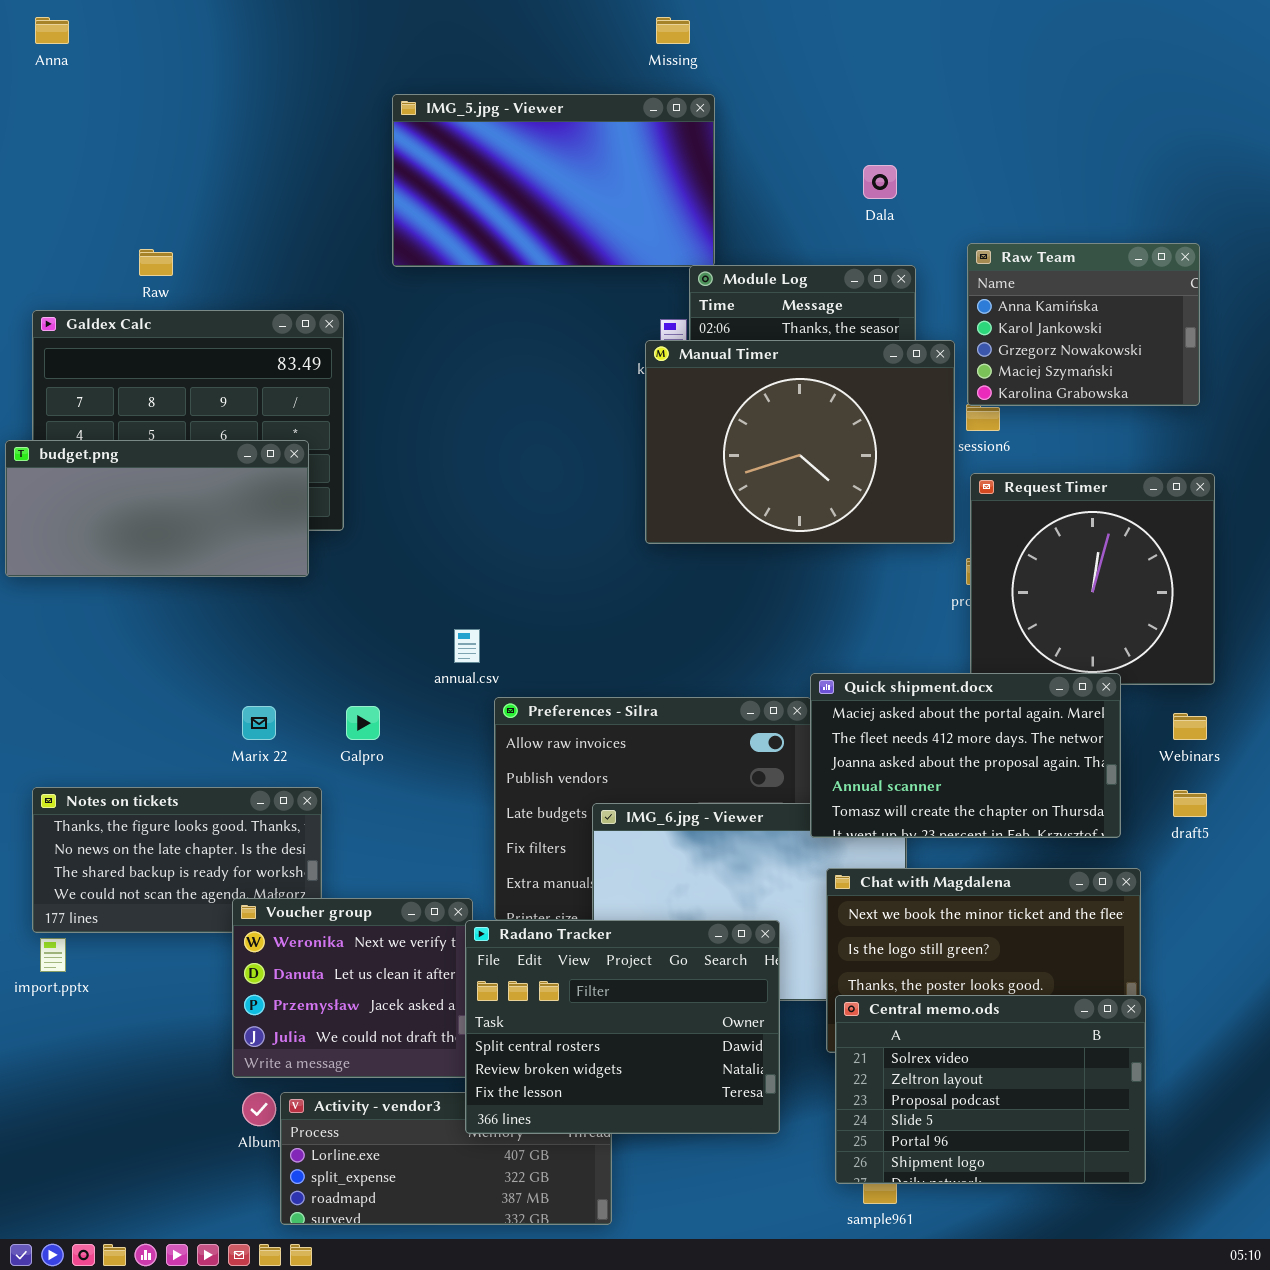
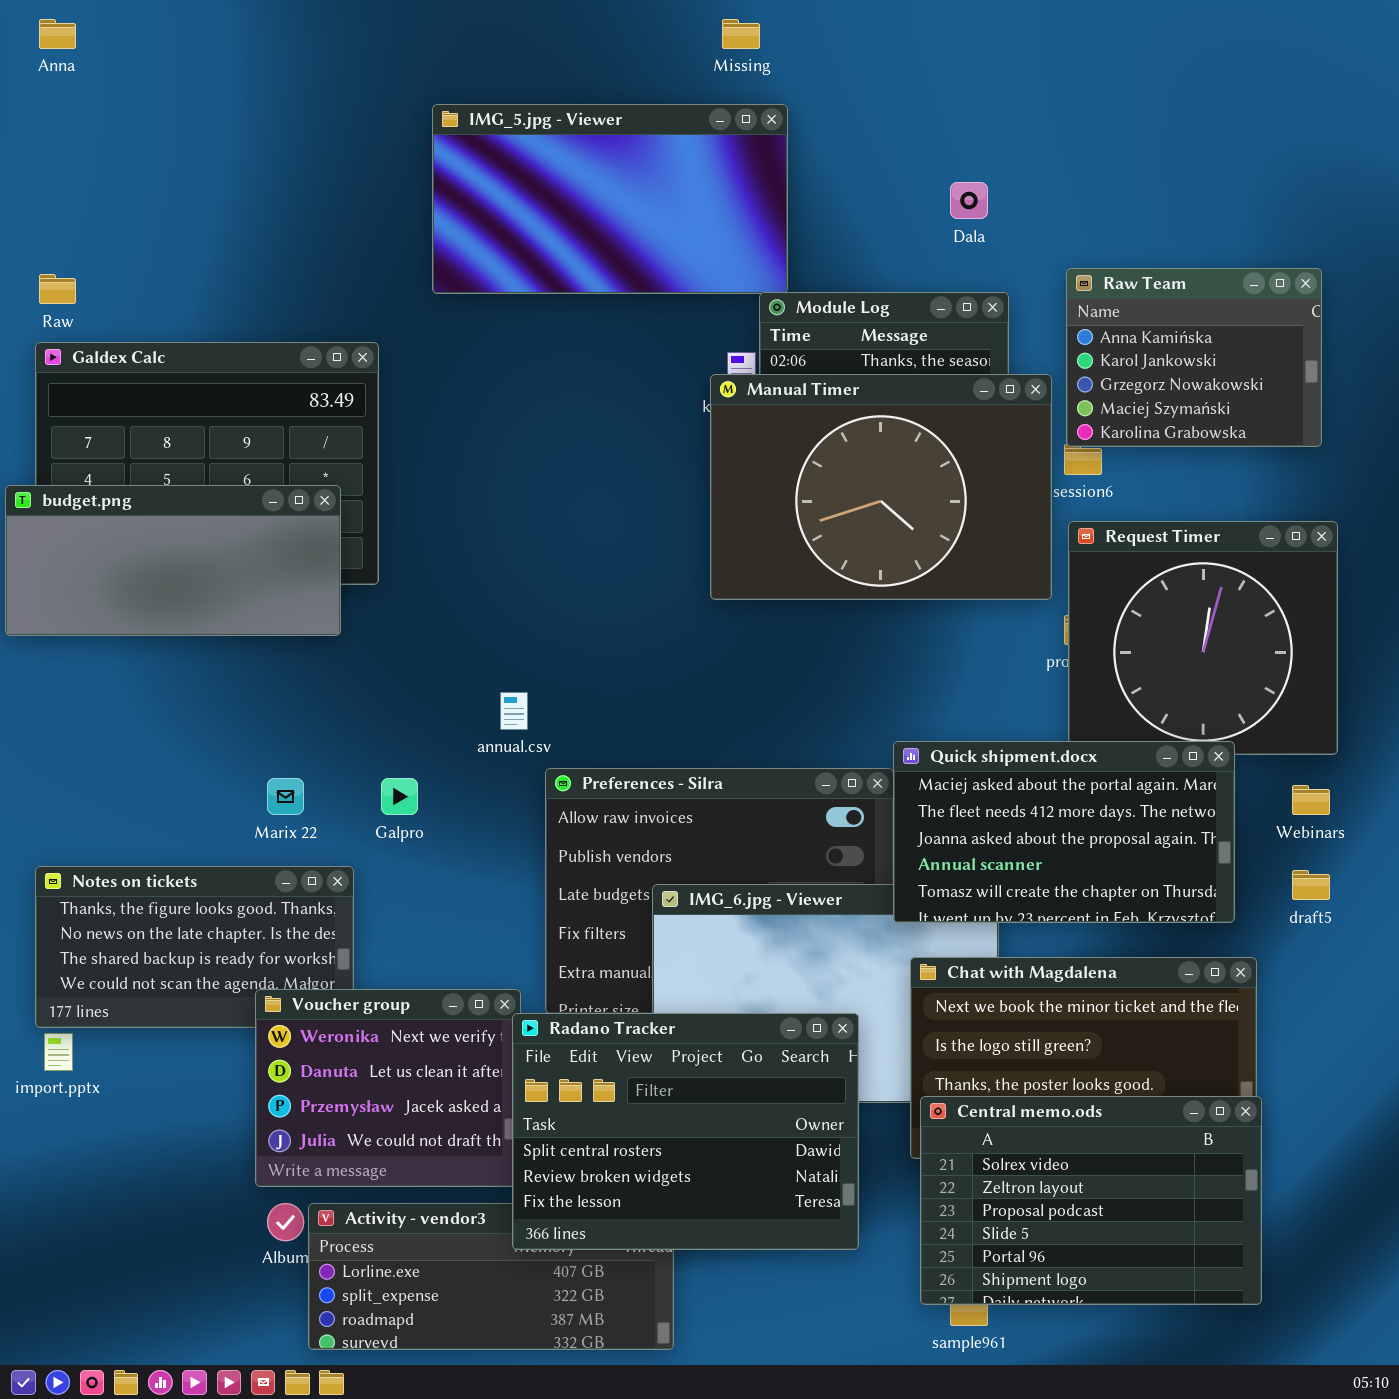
Raw: [139,249,173,276] -> [39,274,76,304], moved

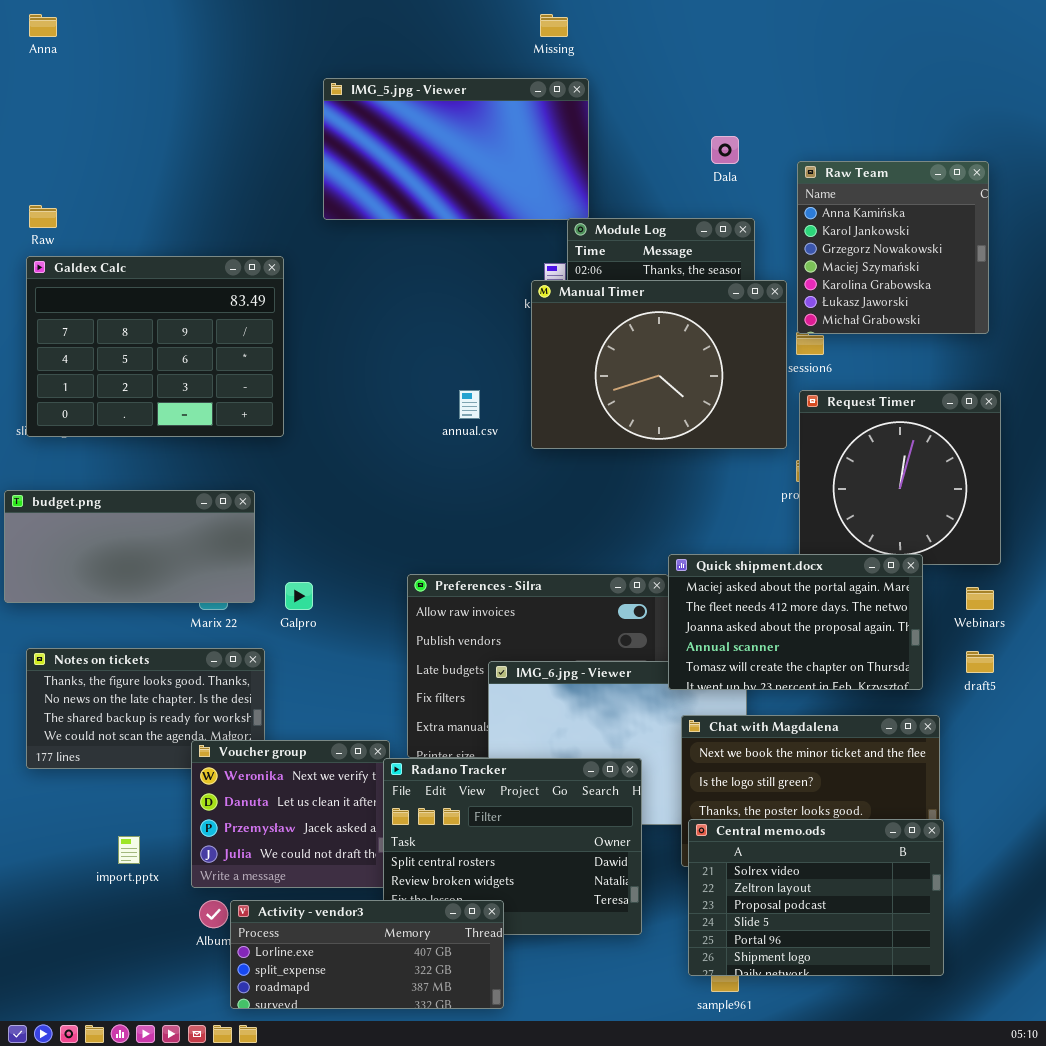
Raw Team: [1066,268,1322,447] -> [797,161,989,334], resized
budget.png: [5,485,341,636] -> [4,490,255,603], moved
annual.csv: [500,692,528,730] -> [459,390,480,419], moved
import.pptx: [44,1033,73,1071] -> [118,836,140,864], moved
Activity - vendor3: [308,1203,674,1350] -> [230,900,504,1009], raised

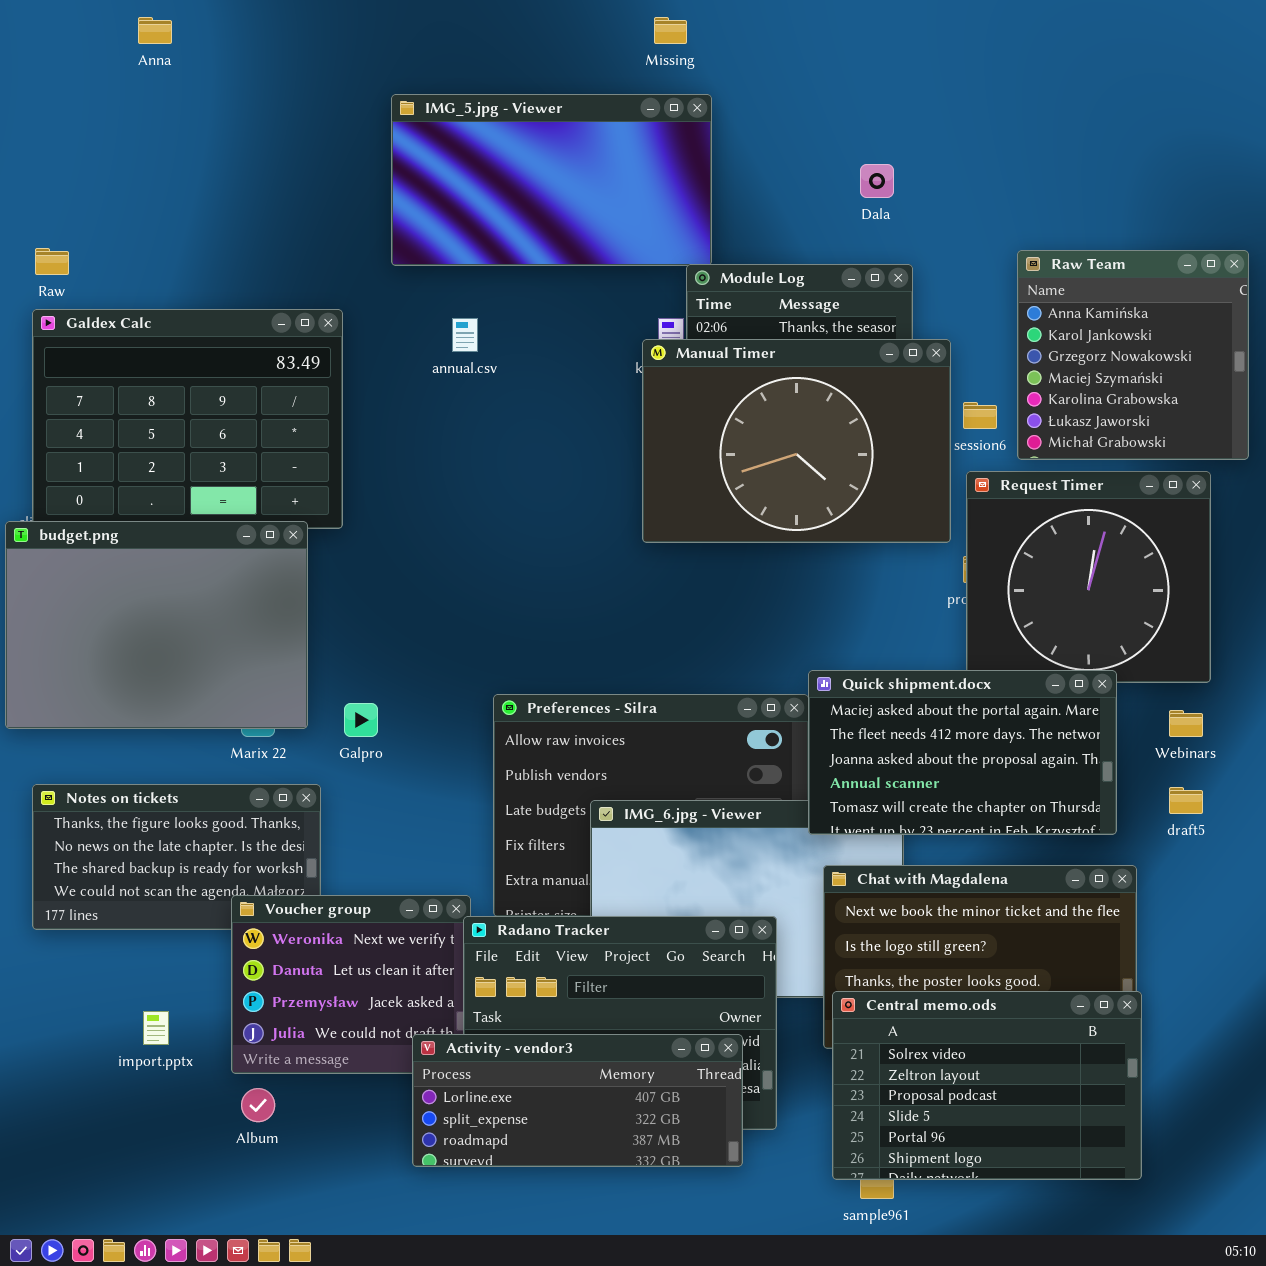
Anna: [29,14,57,37] -> [138,17,172,44], moved
Raw Team: [797,161,989,334] -> [1017,250,1249,460], moved
annual.csv: [459,390,480,419] -> [452,318,478,352], moved
budget.png: [4,490,255,603] -> [5,521,308,729], resized
Activity - vendor3: [230,900,504,1009] -> [412,1034,743,1167], moved

